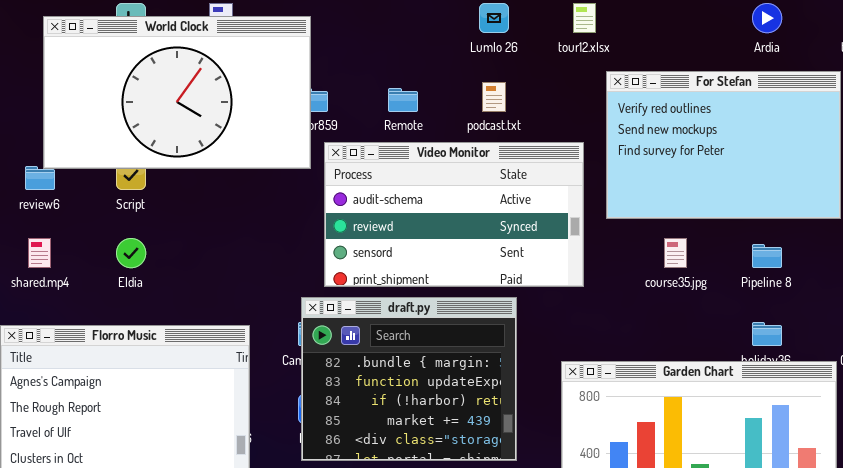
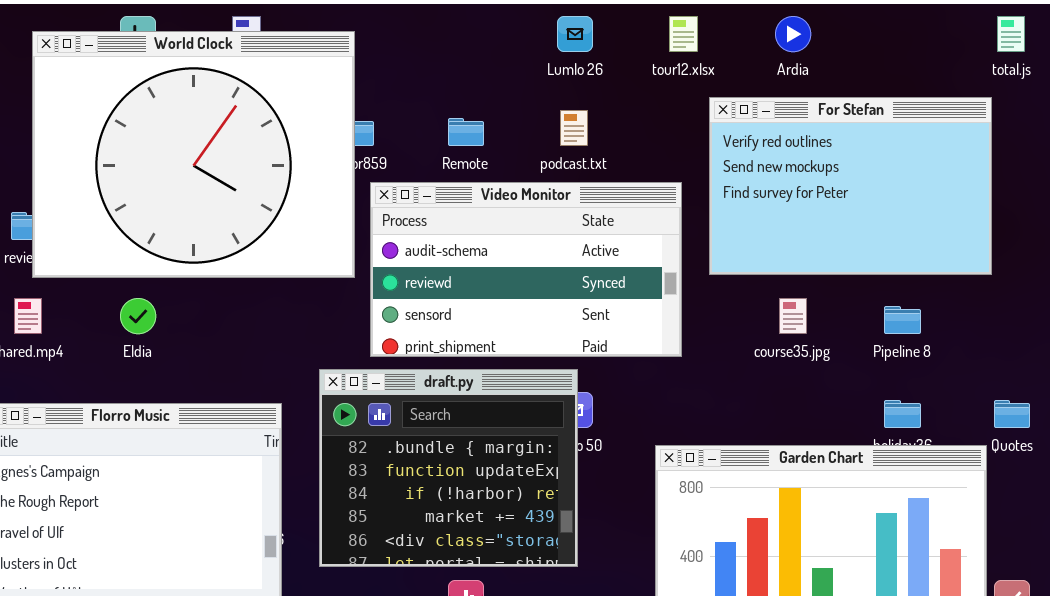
Ardia: [752,3,782,33] -> [775,16,811,52], moved
World Clock: [43,16,311,169] -> [32,31,355,278], resized
draft.py: [301,297,517,461] -> [319,369,578,567], moved

